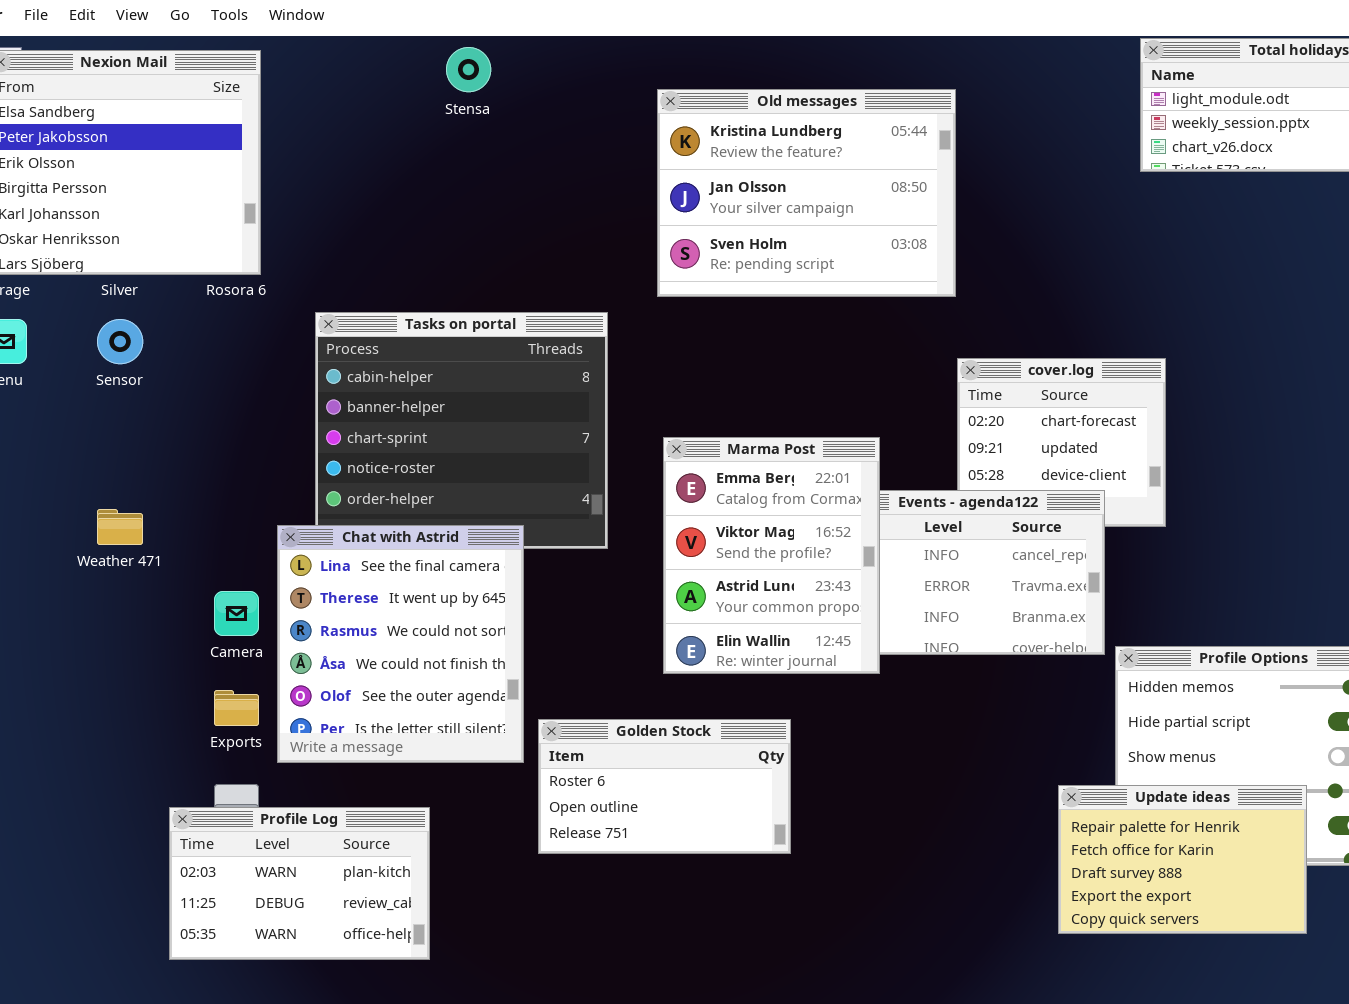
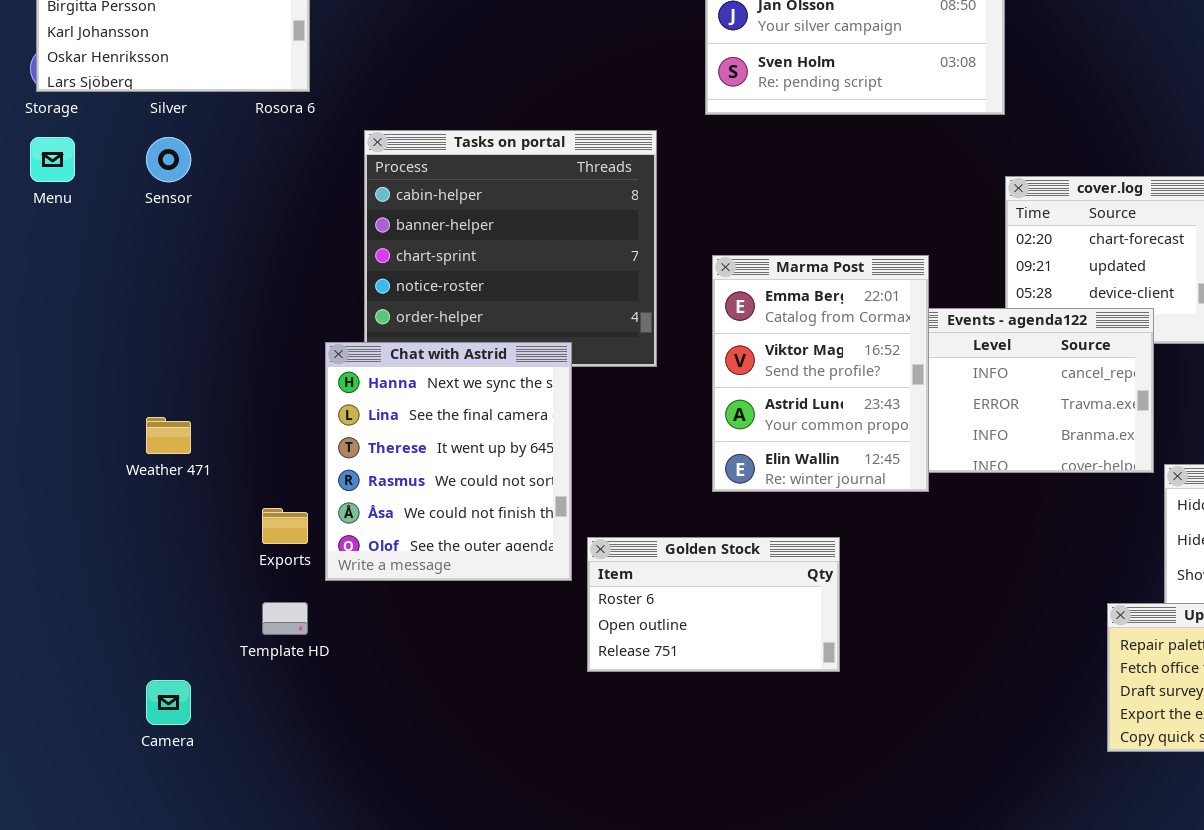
Weather 471: [97,509,143,545] -> [146,417,191,454], moved
Chat with Astrid: [277,525,524,763] -> [325,342,572,581], scrolled up 1 row
Camera: [214,591,259,636] -> [146,680,191,725], moved
Profile Log: [169,807,430,960] -> none, closed

